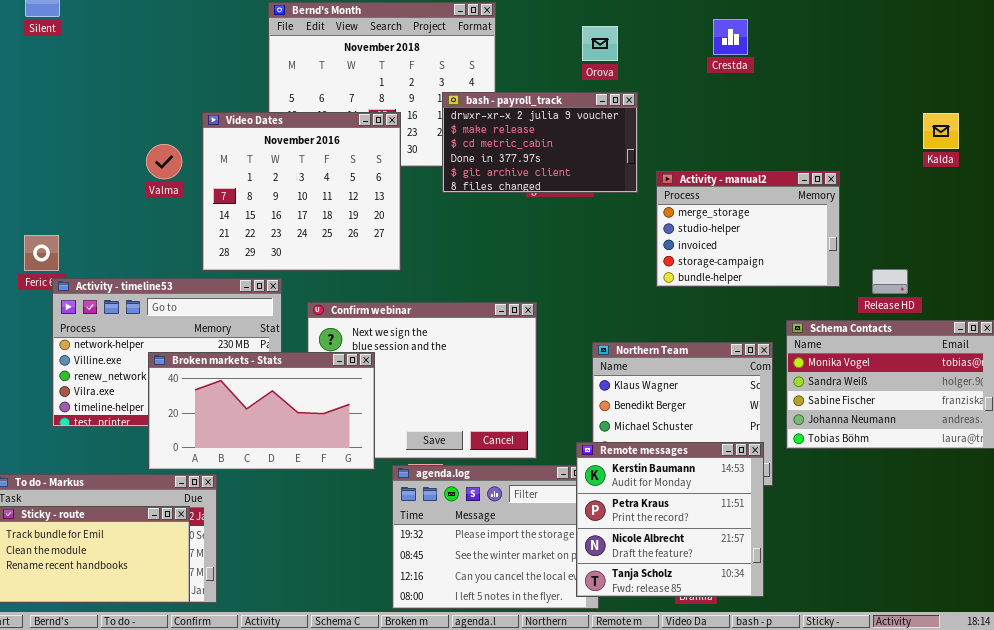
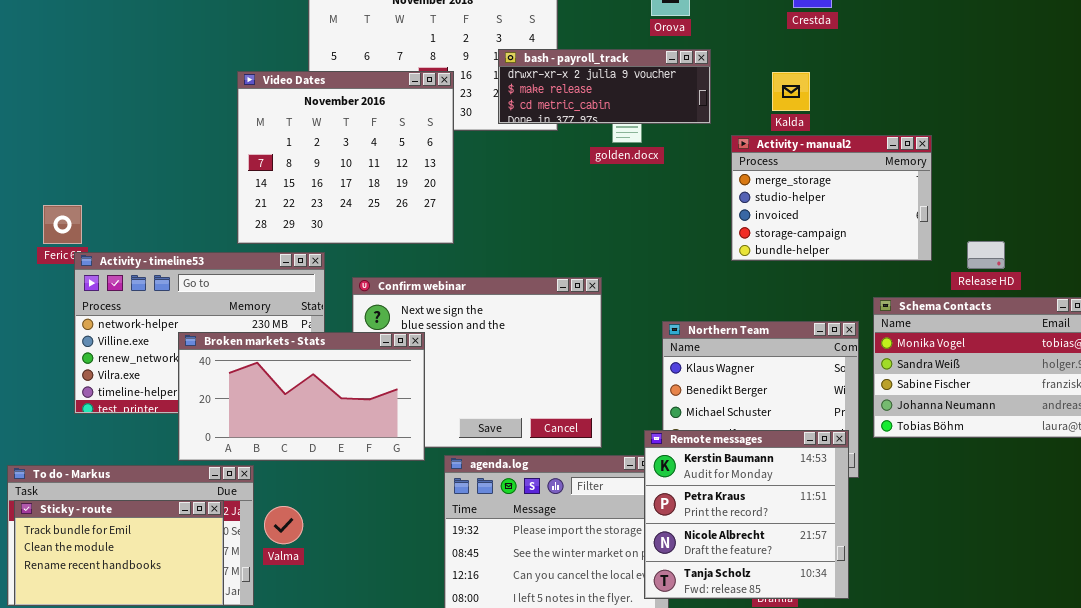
bash - payroll_track: [442,92,638,193] -> [498,49,711,124], resized
Kalda: [923,113,959,149] -> [772,72,810,111], moved
Valma: [146,144,182,179] -> [264,506,303,544], moved

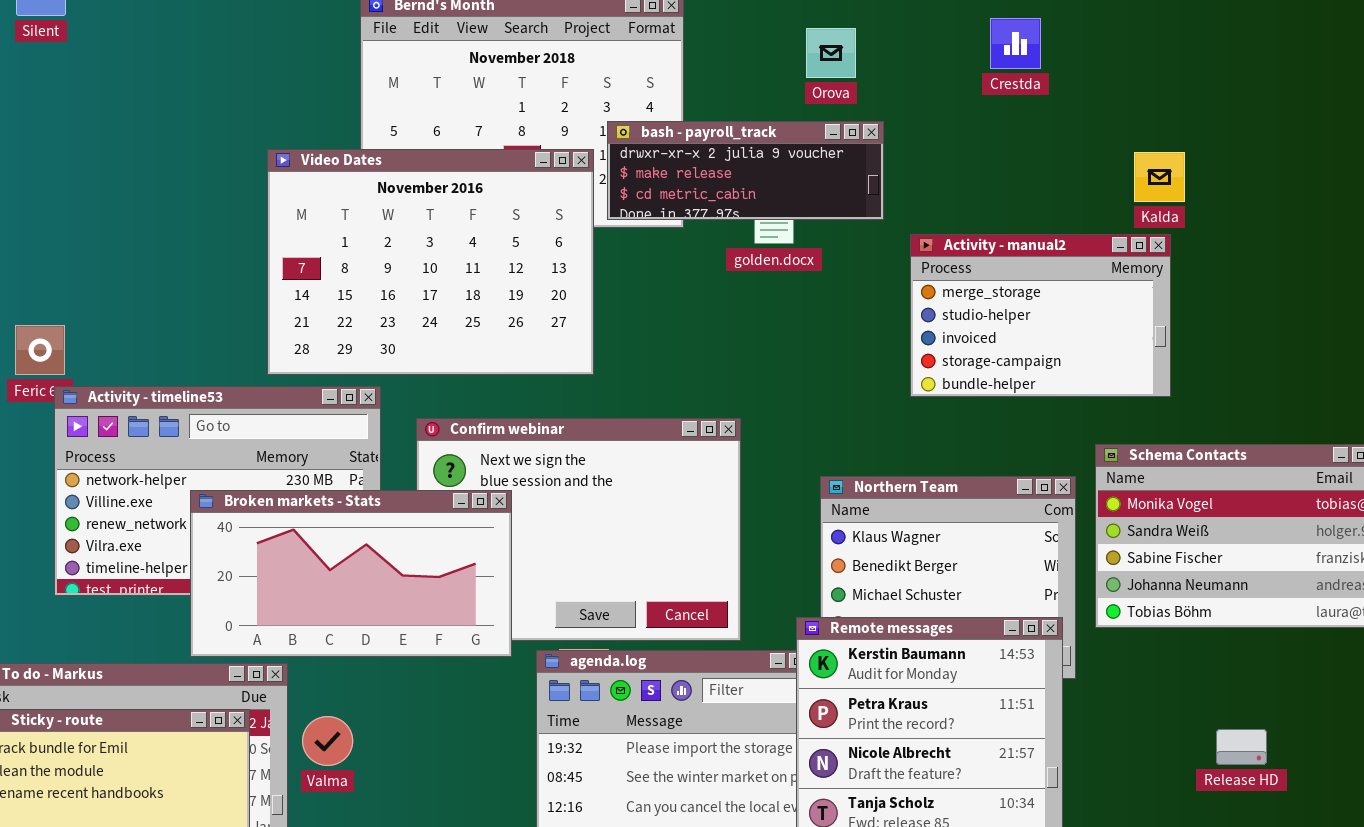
Video Dates: [237,71,454,244] -> [267,149,594,375], resized
Kalda: [772,72,810,111] -> [1134,152,1185,202], moved
Release HD: [967,241,1005,269] -> [1216,729,1267,765], moved

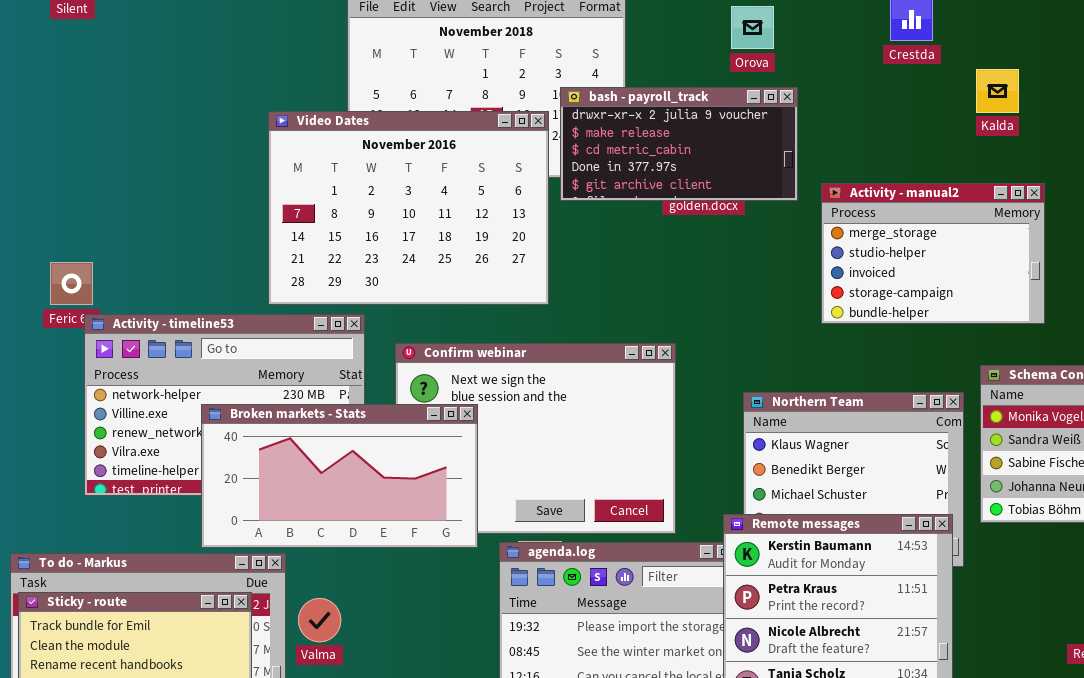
bash - payroll_track: [607,121,884,220] -> [560,87,798,201], resized
Kalda: [1134,152,1185,202] -> [976,69,1019,113], moved

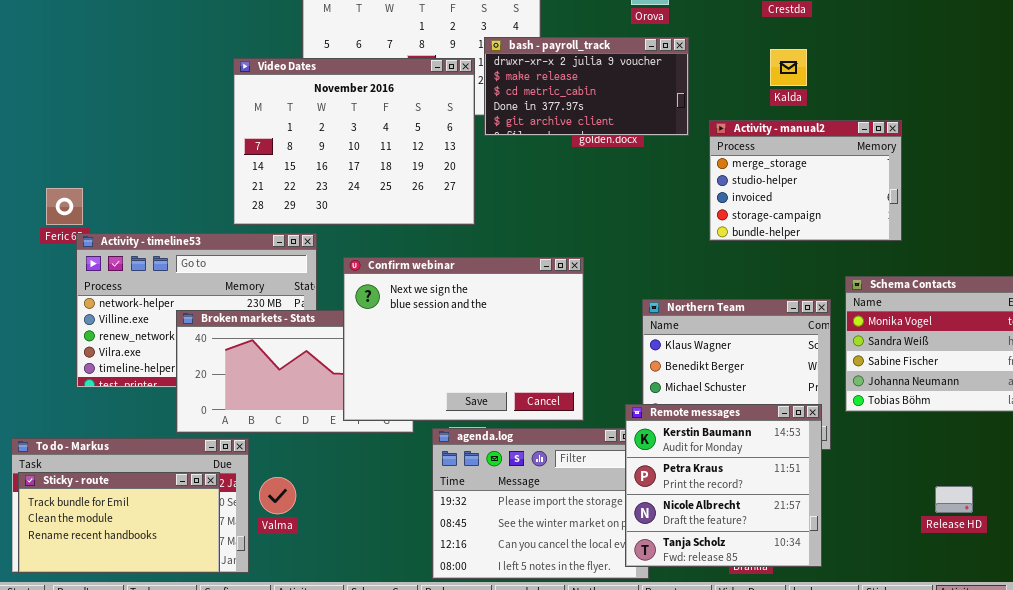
Kalda: [976,69,1019,113] -> [770,49,807,86], moved
Confirm webinar: [395,343,676,534] -> [343,257,584,421], raised

